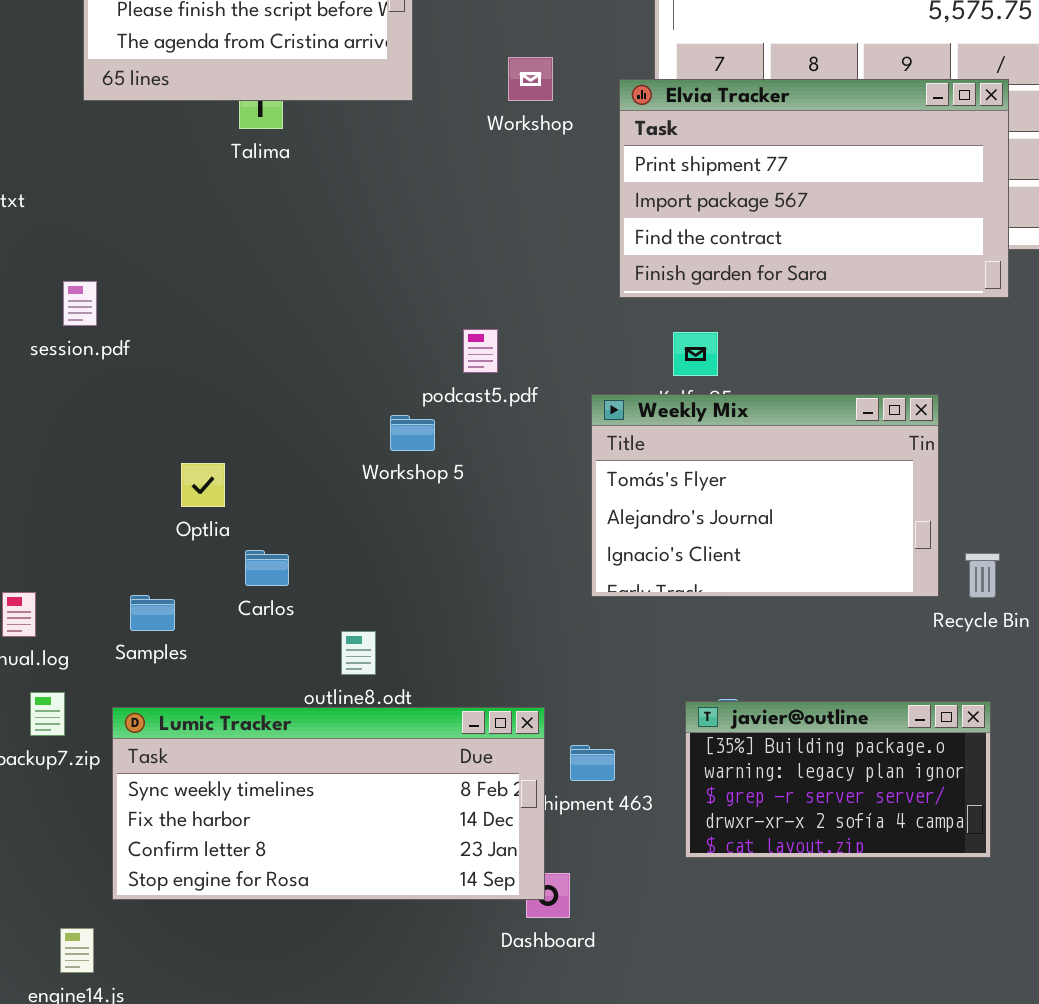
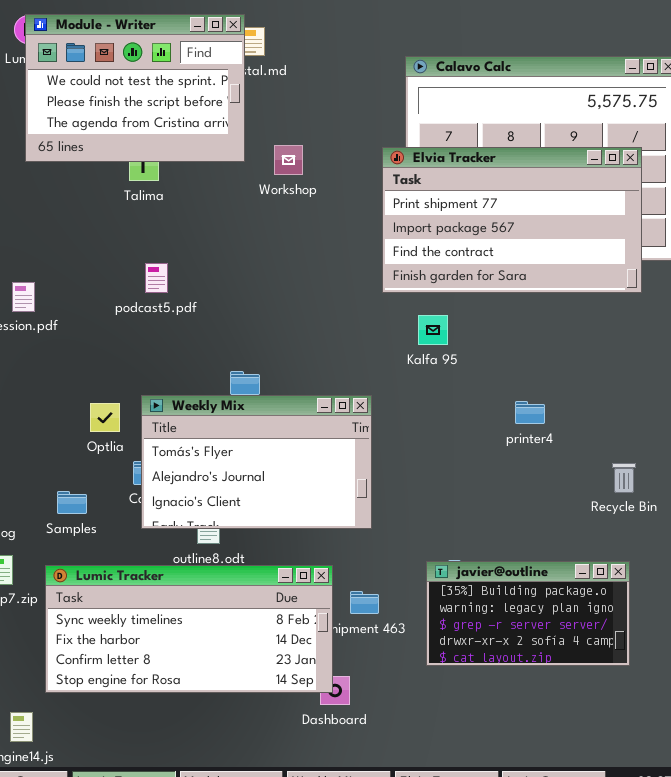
Workshop: [508,57,553,101] -> [274,145,303,175], moved
podcast5.pdf: [463,329,498,373] -> [145,263,168,293], moved
Weekly Mix: [591,394,939,597] -> [141,395,372,529], moved

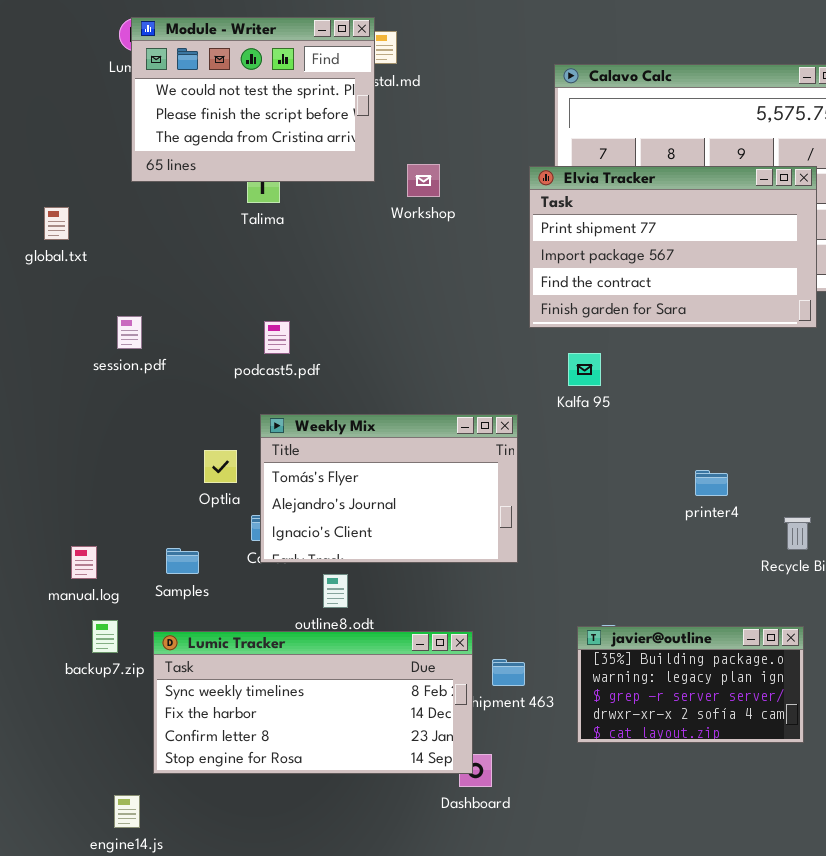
podcast5.pdf: [145,263,168,293] -> [264,321,290,354], moved
Weekly Mix: [141,395,372,529] -> [260,414,518,563], moved
printer4: [515,401,545,424] -> [695,470,728,496], moved

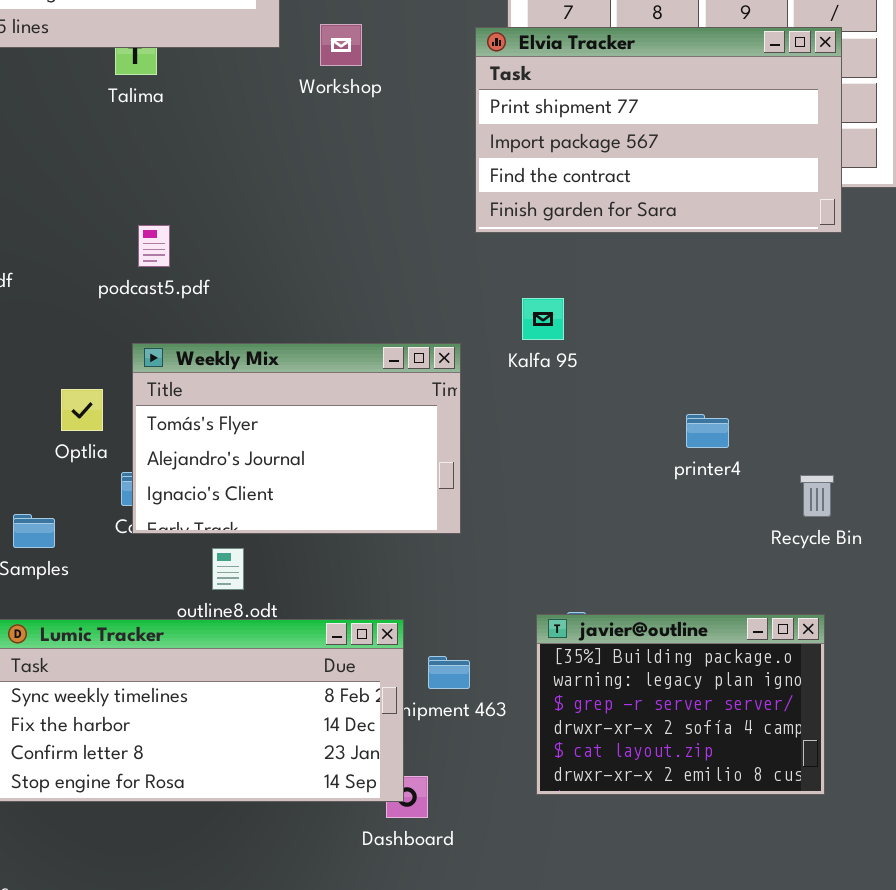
Kalfa 95: [568,353,601,386] -> [522,298,564,340], moved
javier@outline: [577,626,804,743] -> [536,614,825,795], resized

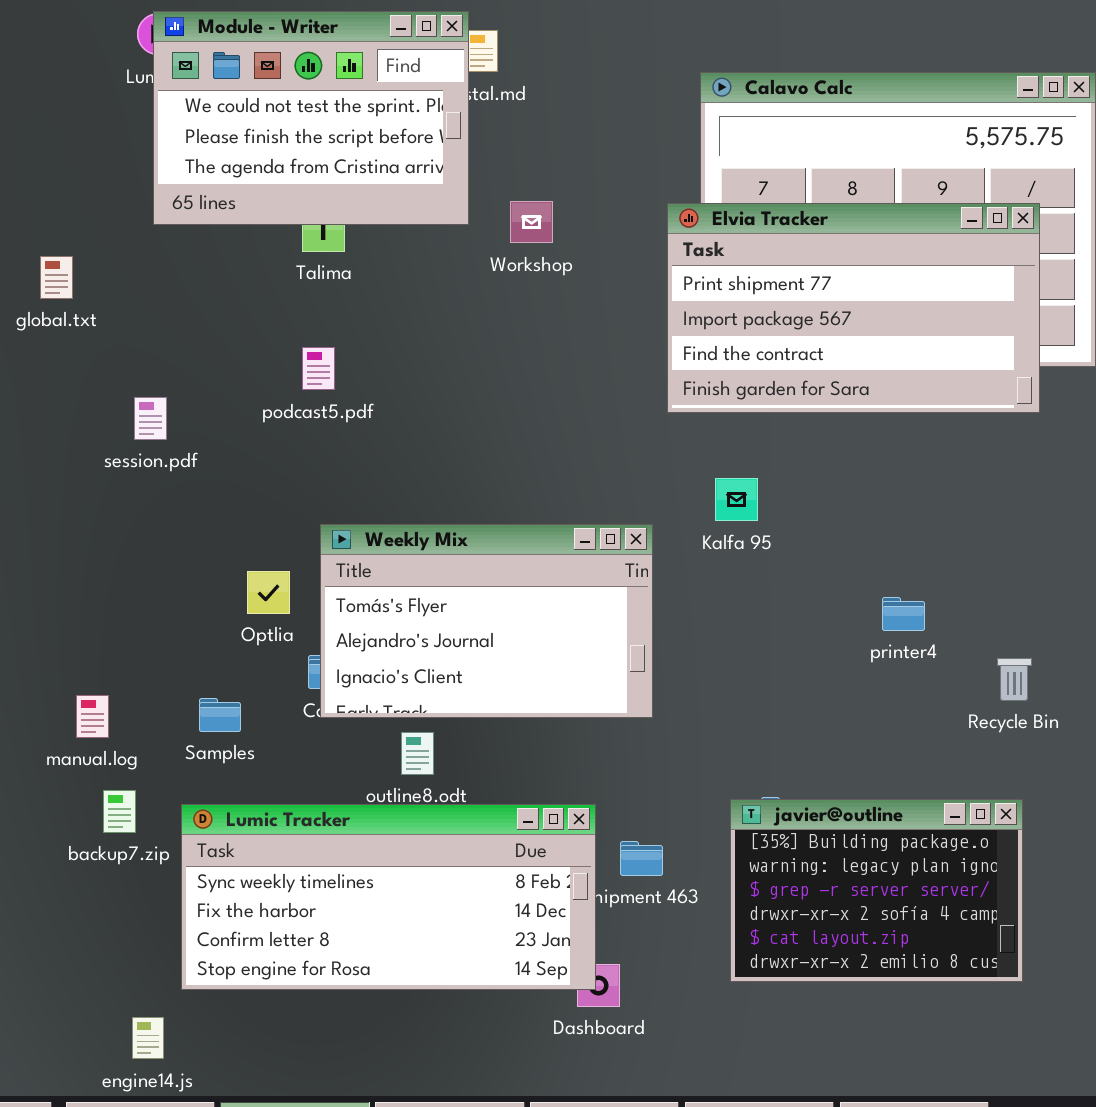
podcast5.pdf: [138,225,170,267] -> [302,347,335,390], moved

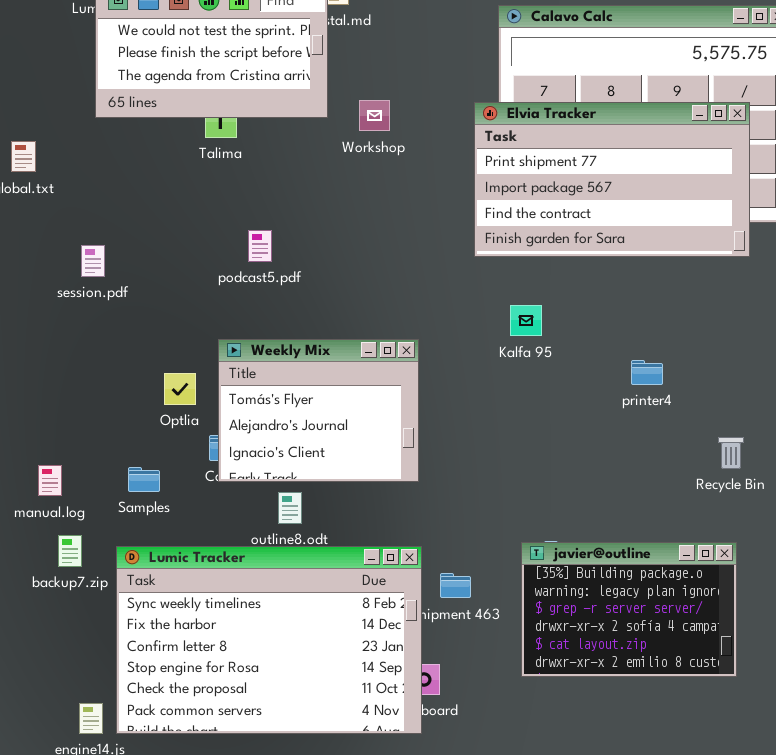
podcast5.pdf: [302,347,335,390] -> [248,230,272,262], moved
Weekly Mix: [320,524,653,718] -> [218,339,419,482], resized
printer4: [882,597,925,631] -> [631,360,663,385], moved
Lumic Tracker: [181,804,596,990] -> [116,546,422,734], resized

